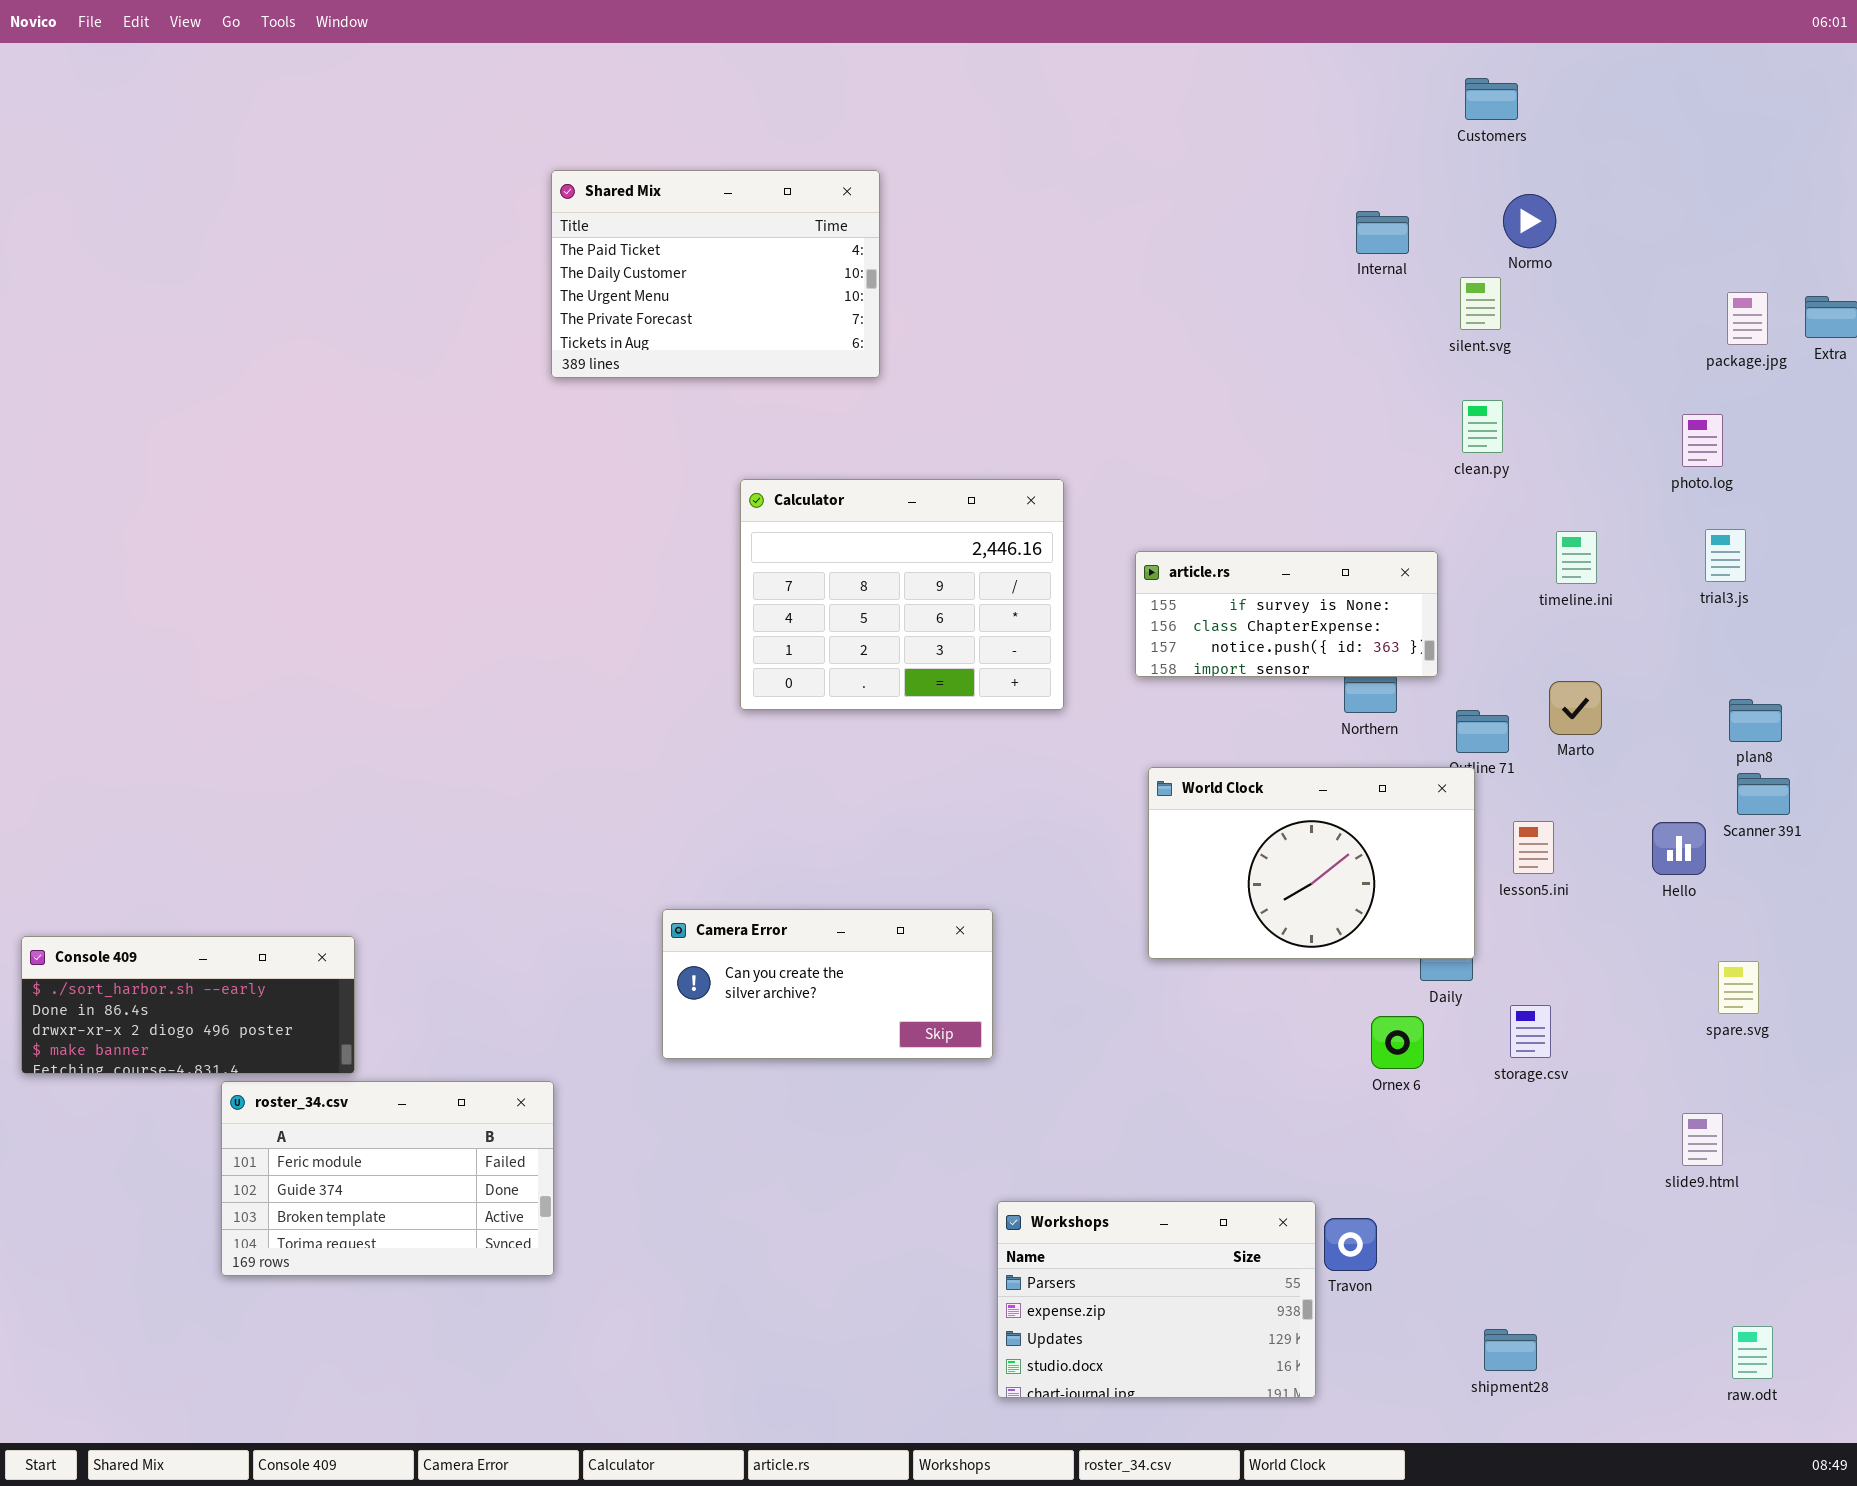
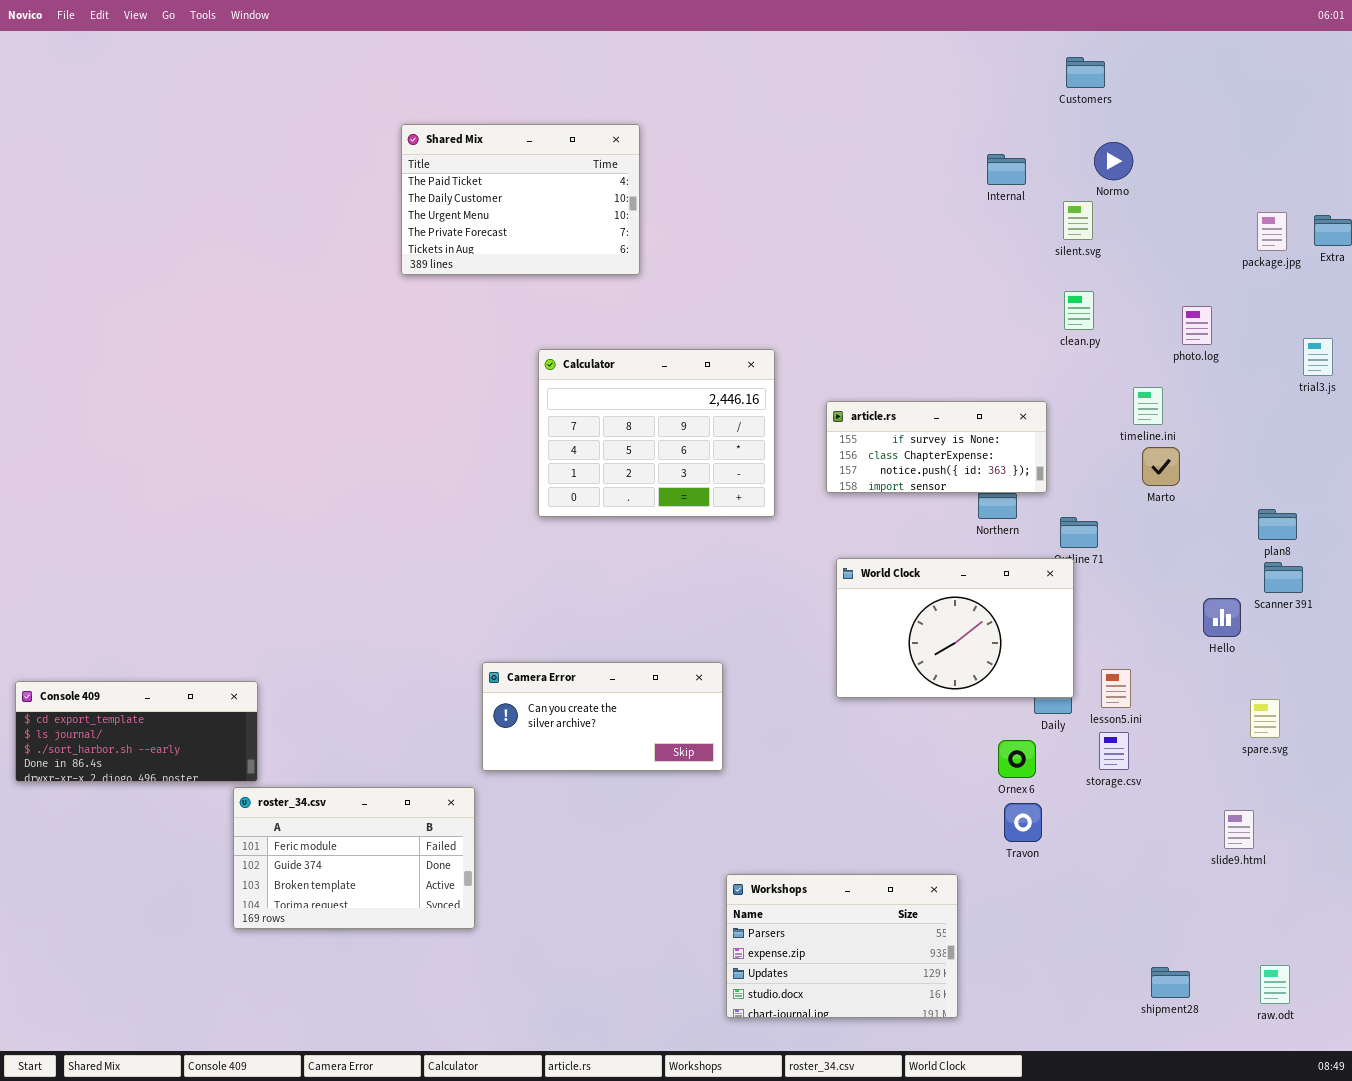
photo.log: [1682,414,1723,467] -> [1182,306,1212,345], moved
trial3.js: [1705,529,1746,582] -> [1303,338,1333,376], moved
Marto: [1549,681,1602,735] -> [1142,447,1180,486], moved
lesson5.ini: [1513,821,1554,874] -> [1101,669,1131,708], moved
Console 409: [21,936,355,1074] -> [15,681,258,782], scrolled up 2 rows
roster_34.csv: [221,1081,554,1276] -> [233,787,475,929], moved
Travon: [1324,1218,1377,1271] -> [1004,803,1042,842], moved
shipment28: [1484,1329,1537,1371] -> [1151,967,1190,998], moved

